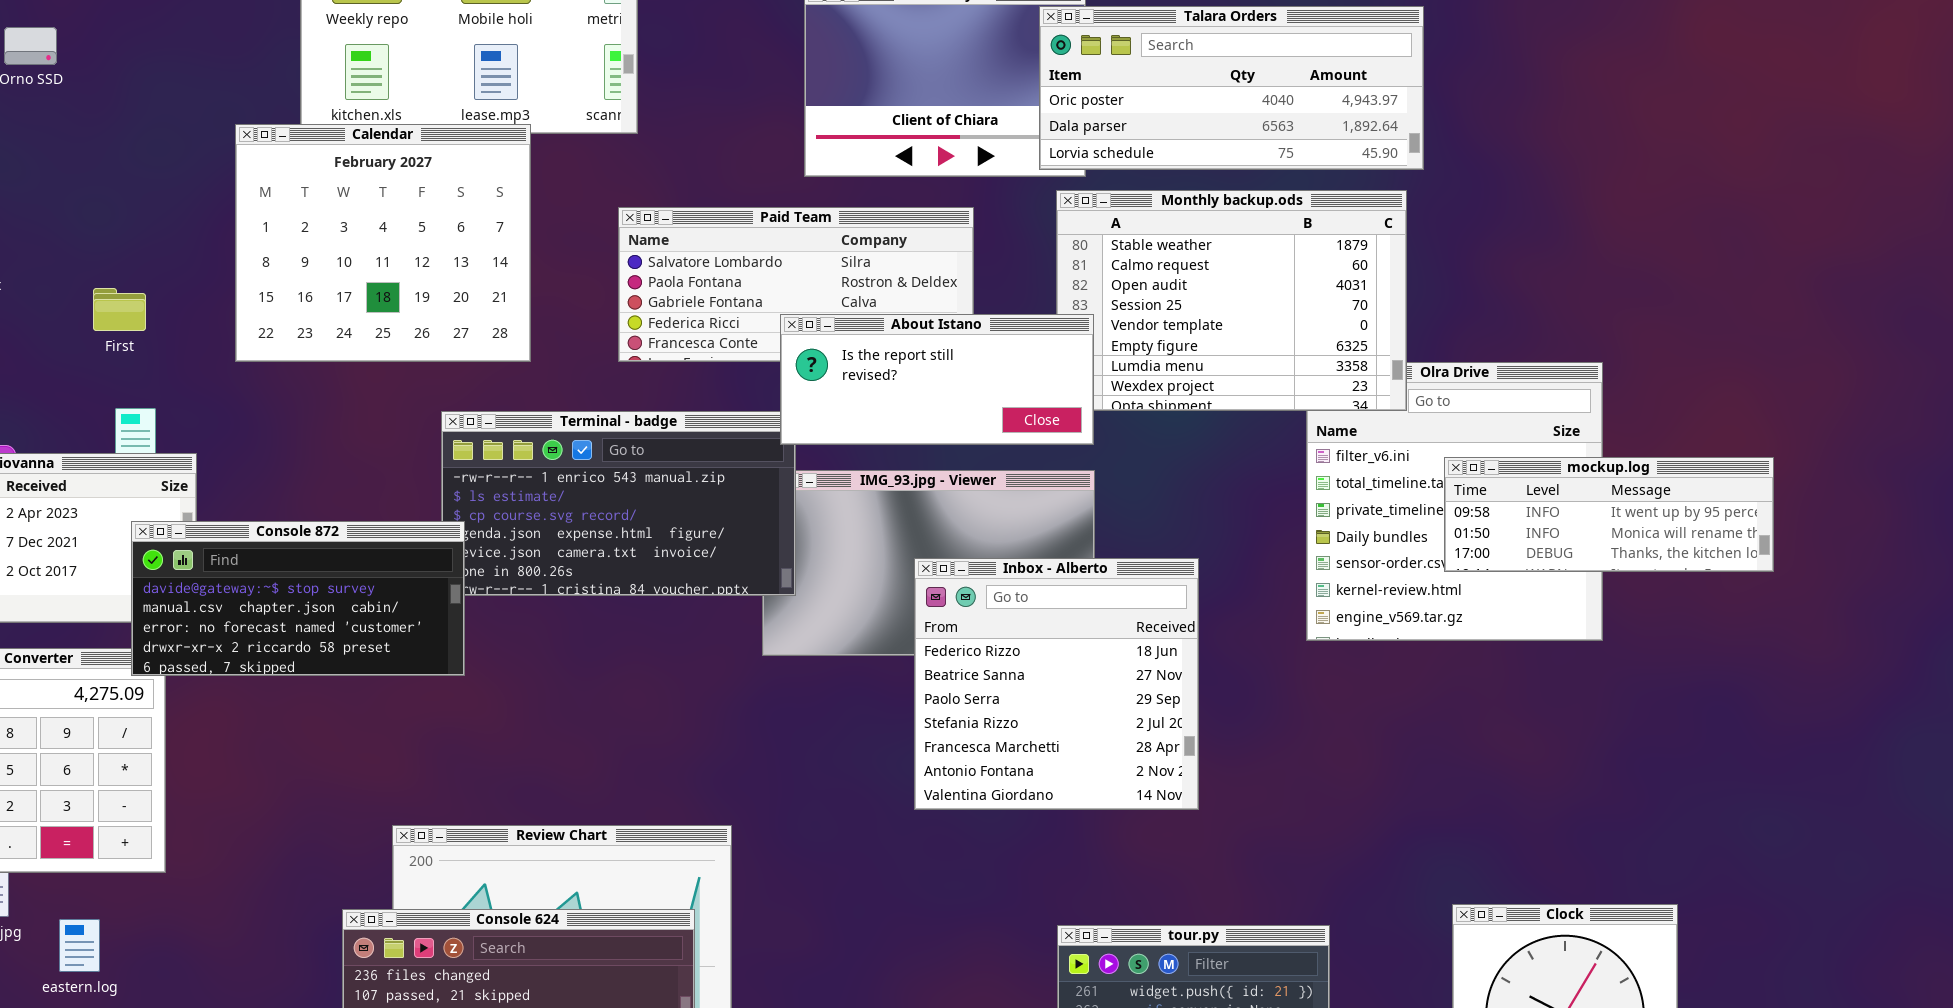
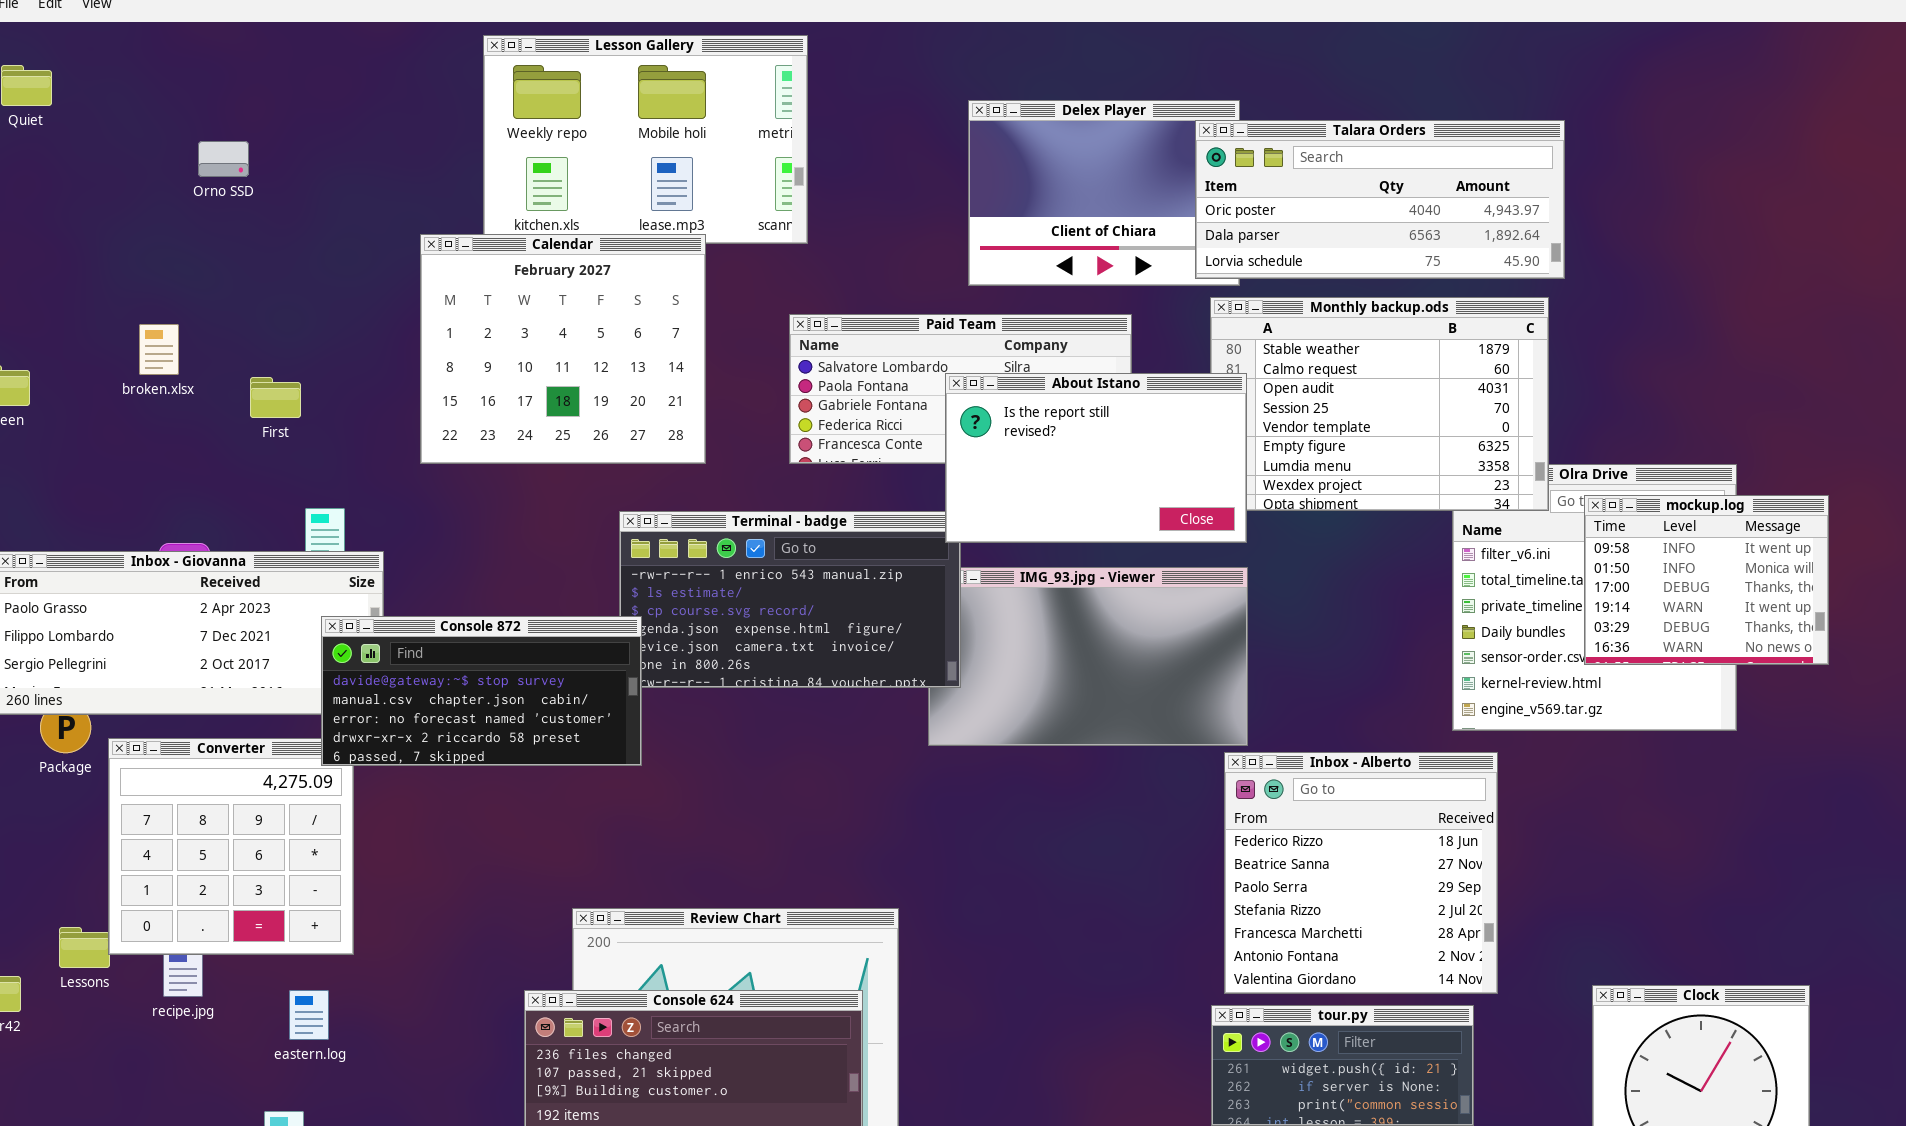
First: [93,288,146,331] -> [250,377,301,418], moved
About Istano: [780,314,1094,445] -> [945,373,1247,543], resized
mockup.log: [1444,457,1774,572] -> [1584,495,1829,665], resized
Inbox - Alberto: [914,558,1199,810] -> [1224,752,1498,994], moved
eastern.log: [59,919,100,972] -> [289,990,329,1040], moved

